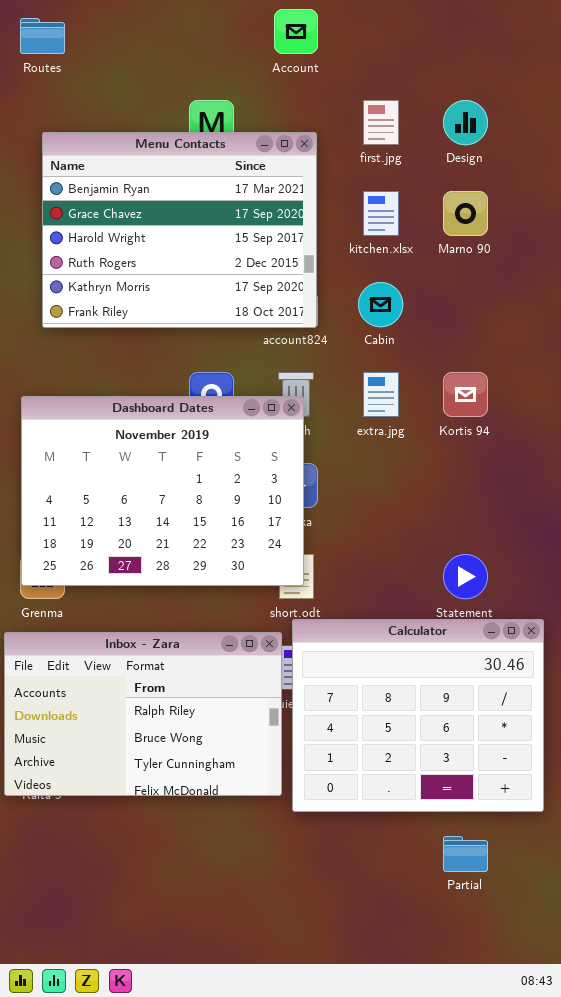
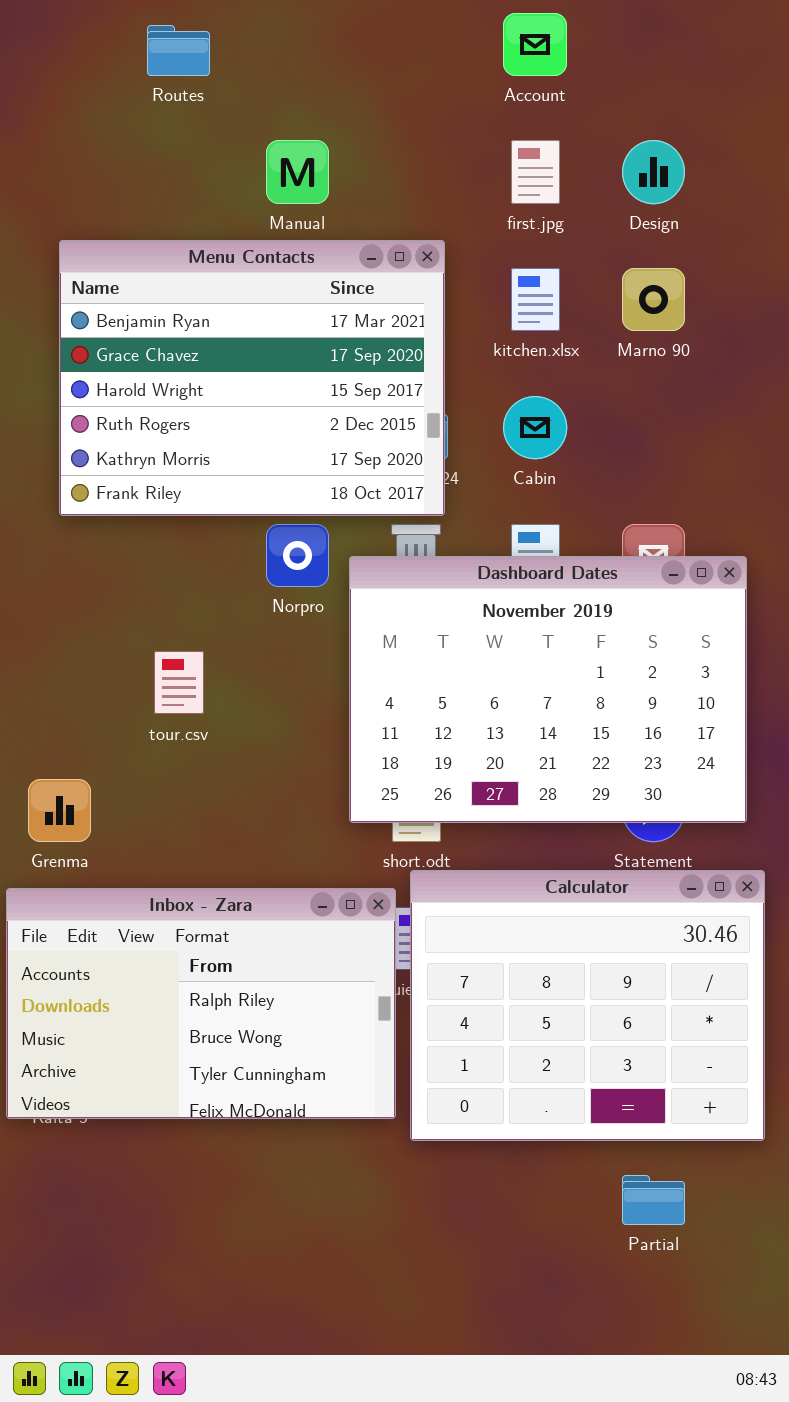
Account: [274,9,318,54] -> [503,13,567,76], moved
Routes: [20,18,65,54] -> [147,25,210,76], moved
Menu Contacts: [42,132,317,328] -> [59,240,445,516], moved
Dashboard Dates: [21,396,304,586] -> [349,556,747,823], moved

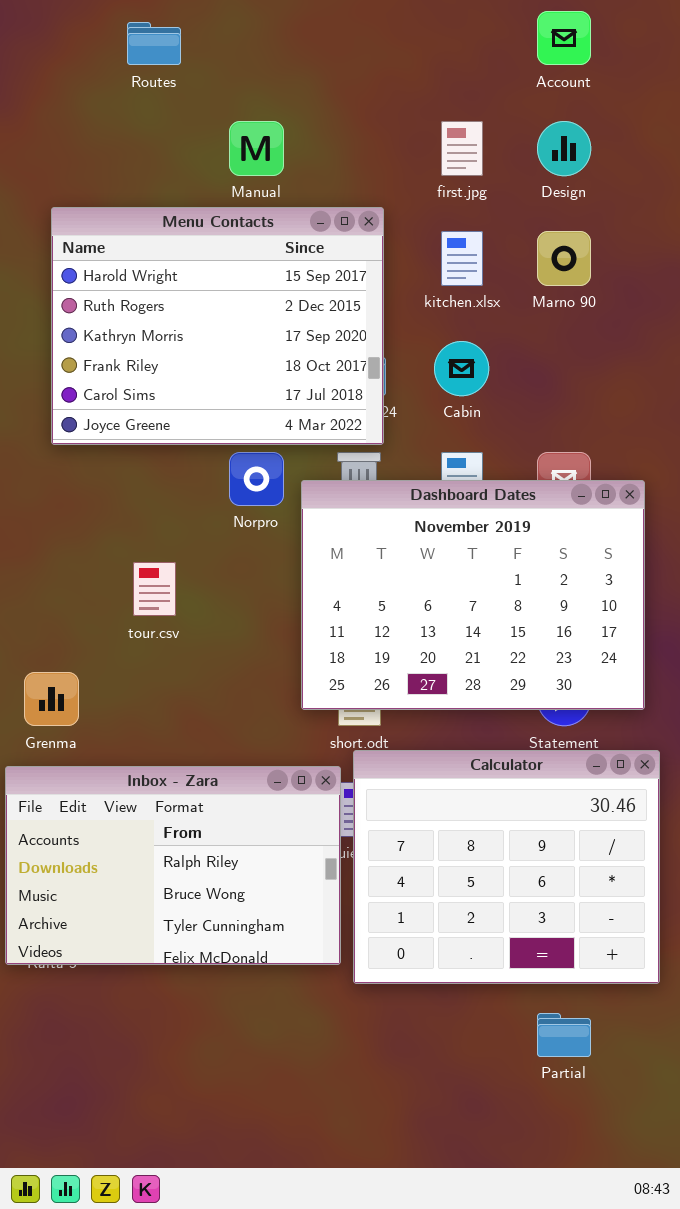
Account: [503,13,567,76] -> [537,11,591,65], moved
Menu Contacts: [59,240,445,516] -> [51,207,384,445], scrolled down 2 rows

